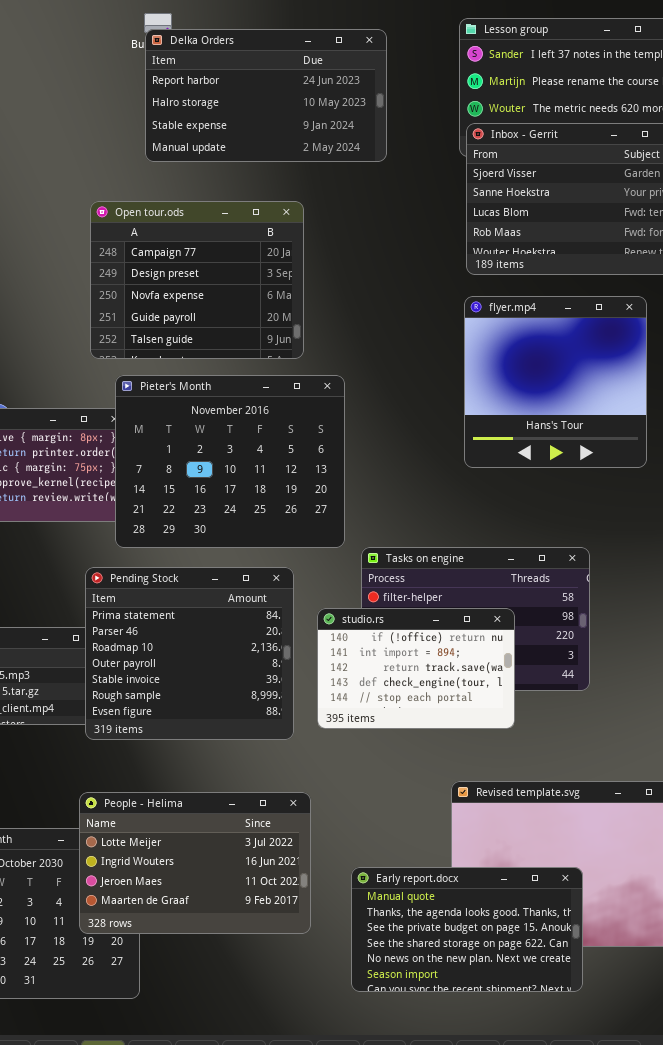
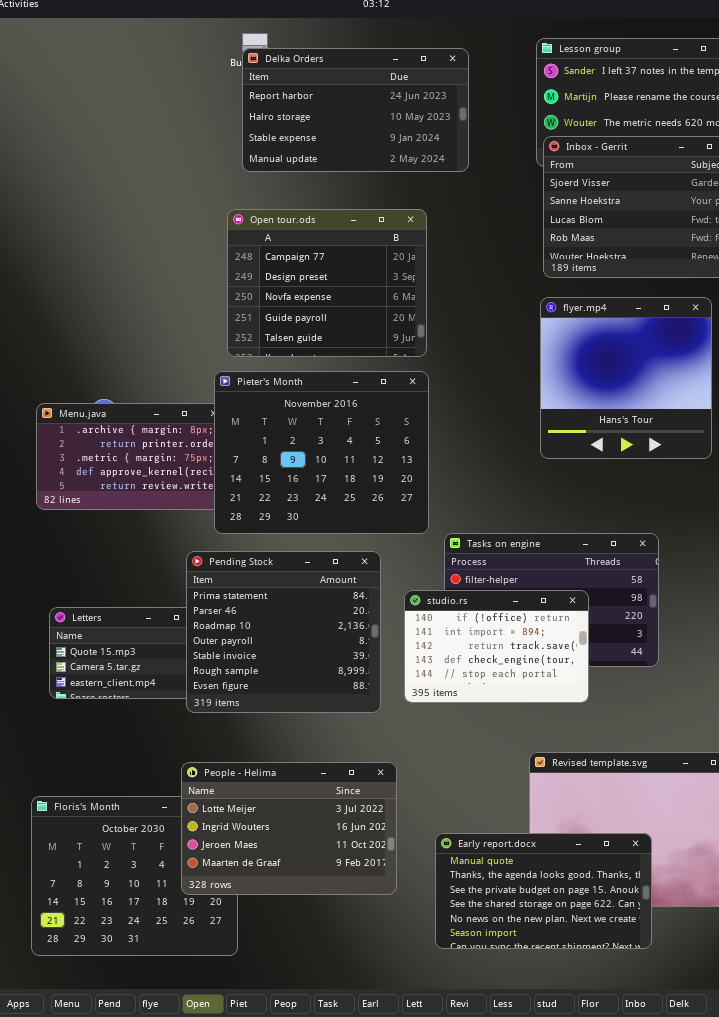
Open tour.ods: [90,201,304,359] -> [227,209,427,357], moved

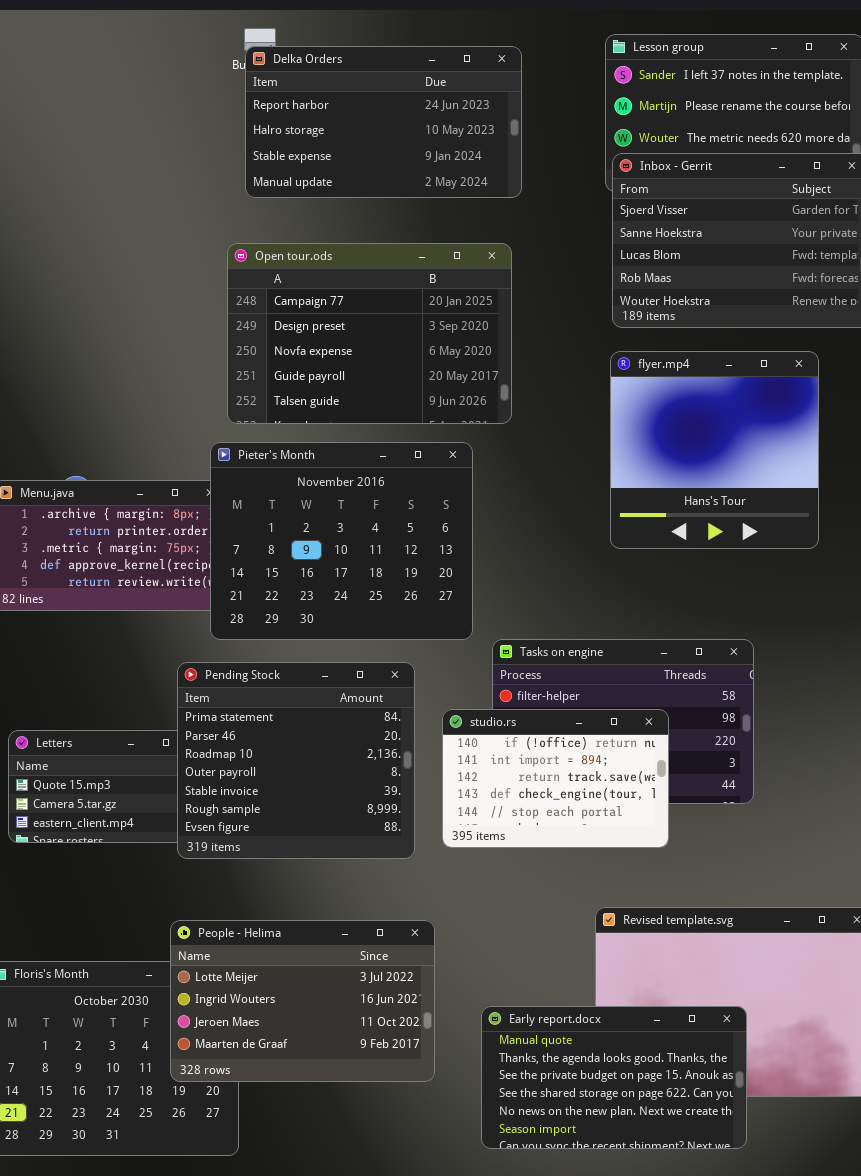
Open tour.ods: [227,209,427,357] -> [227,243,512,424], resized

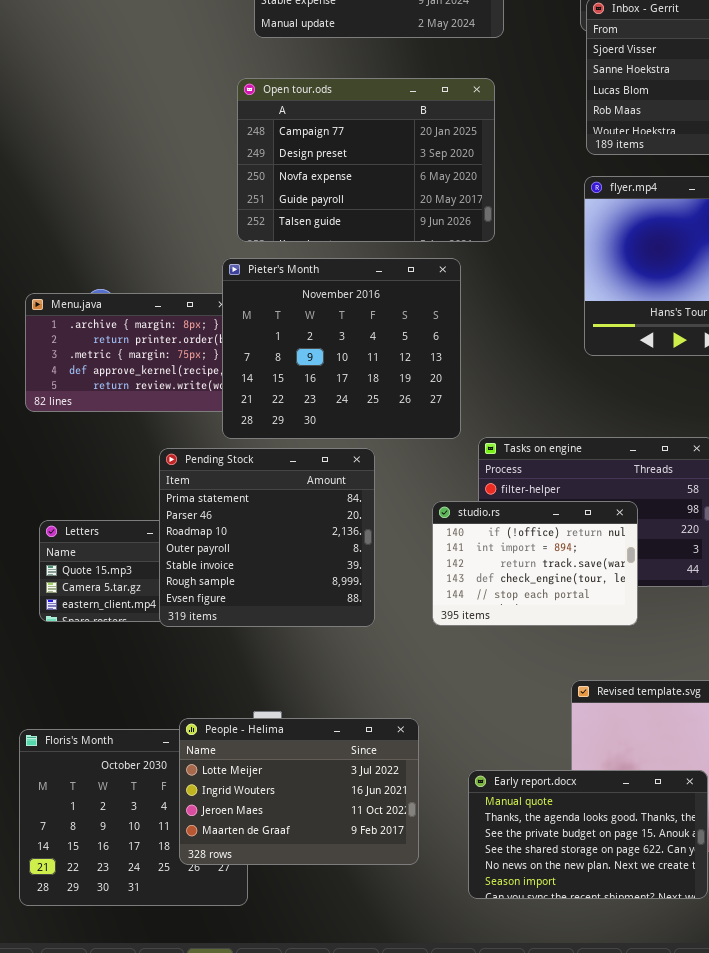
Pending Stock: [177,662,415,859] -> [159,448,375,627], moved
People - Helima: [170,920,435,1082] -> [179,718,419,865], moved

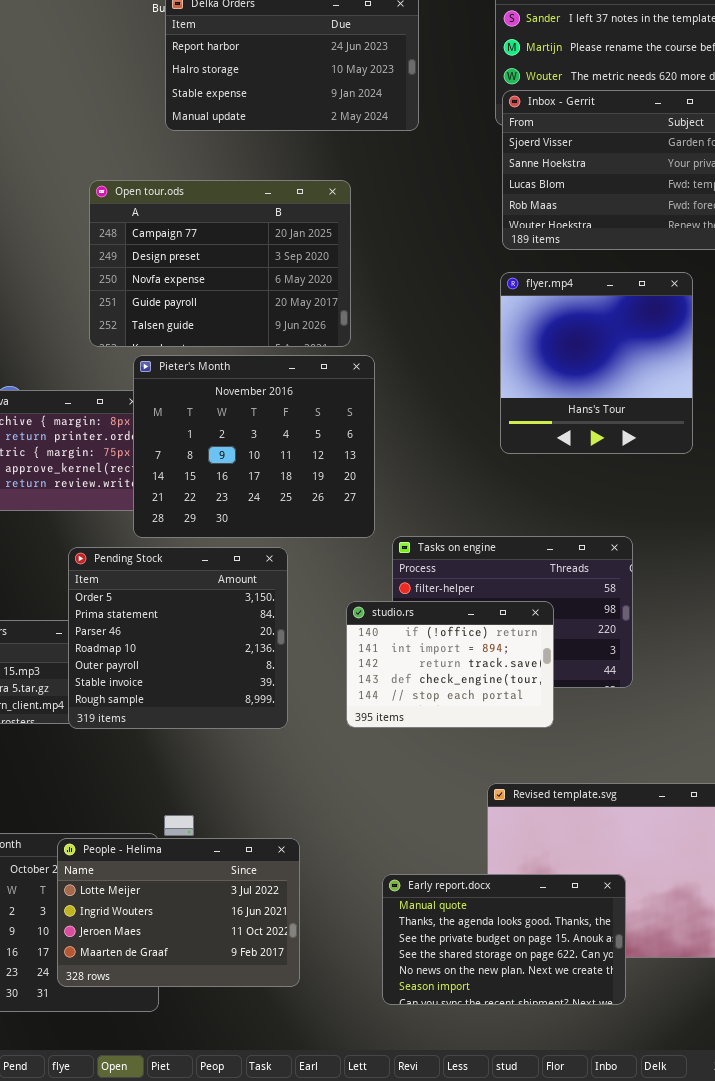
Open tour.ods: [237,78,495,242] -> [89,180,351,347], moved
Pending Stock: [159,448,375,627] -> [68,547,288,729], scrolled up 1 row
People - Helima: [179,718,419,865] -> [57,838,300,987], moved

